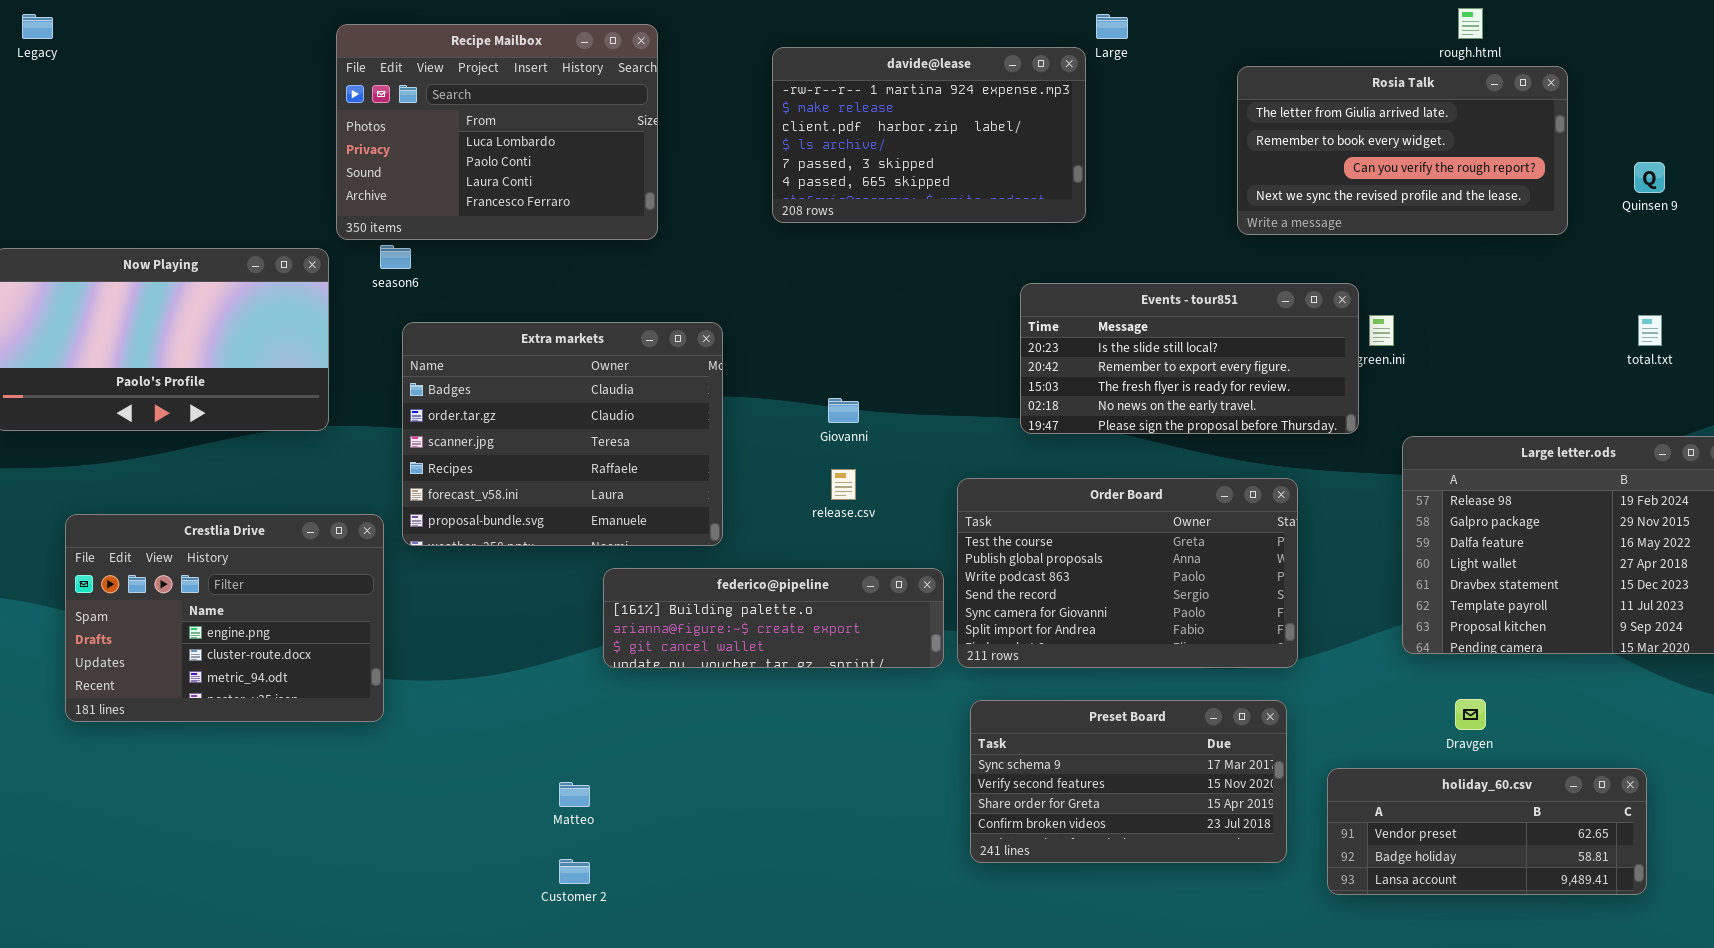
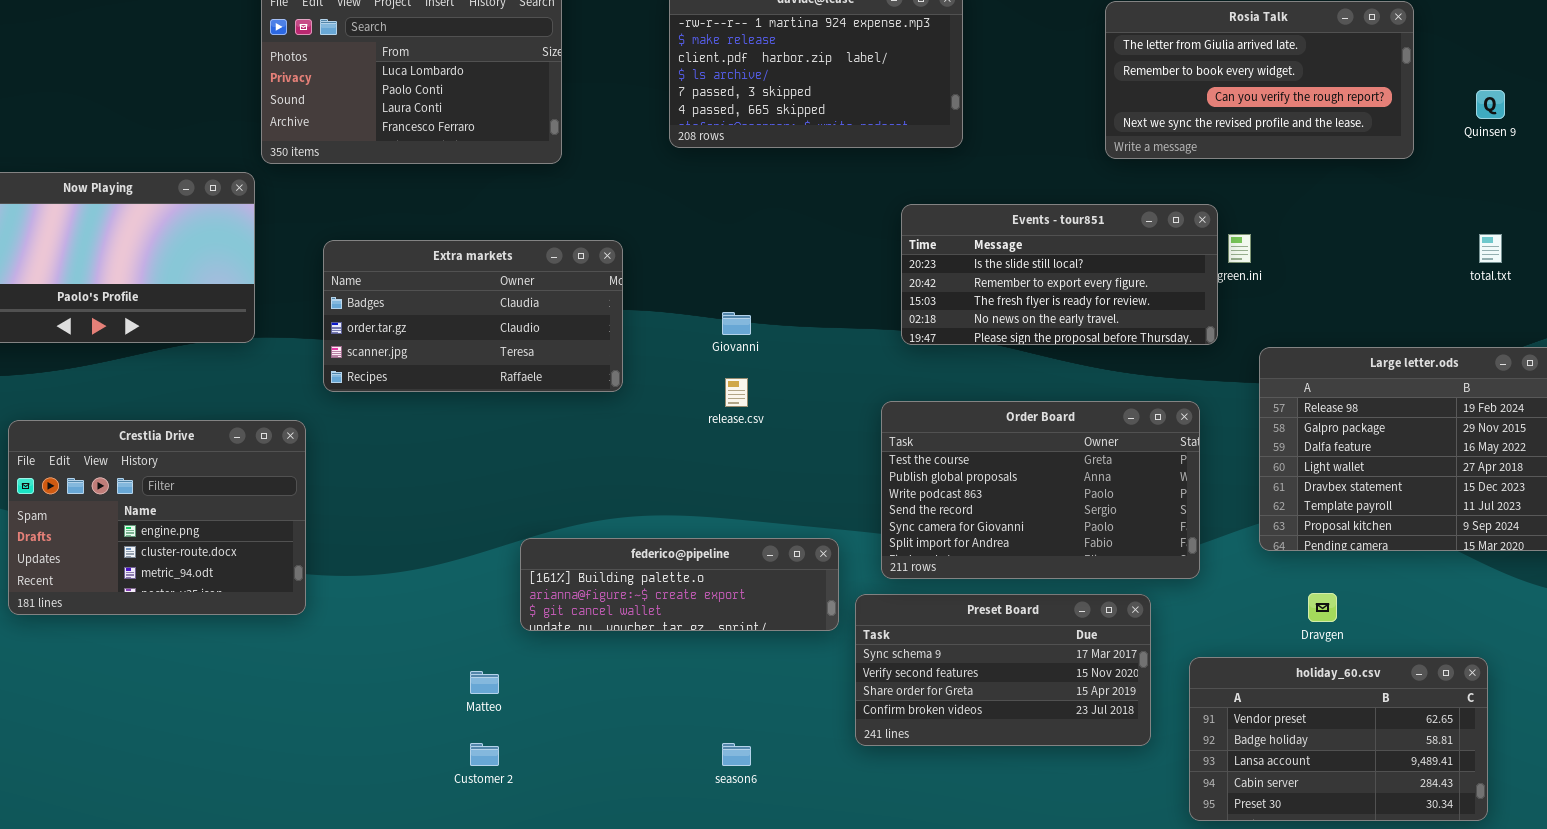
season6: [380,245,411,269] -> [722,743,751,766], moved
Extra markets: [402,322,723,546] -> [323,240,623,392], resized
Order Board: [957,478,1298,668] -> [881,401,1200,579], moved
federico@pipeline: [603,568,944,668] -> [520,538,839,631], moved
holiday_60.csv: [1327,768,1647,895] -> [1189,657,1488,821], resized

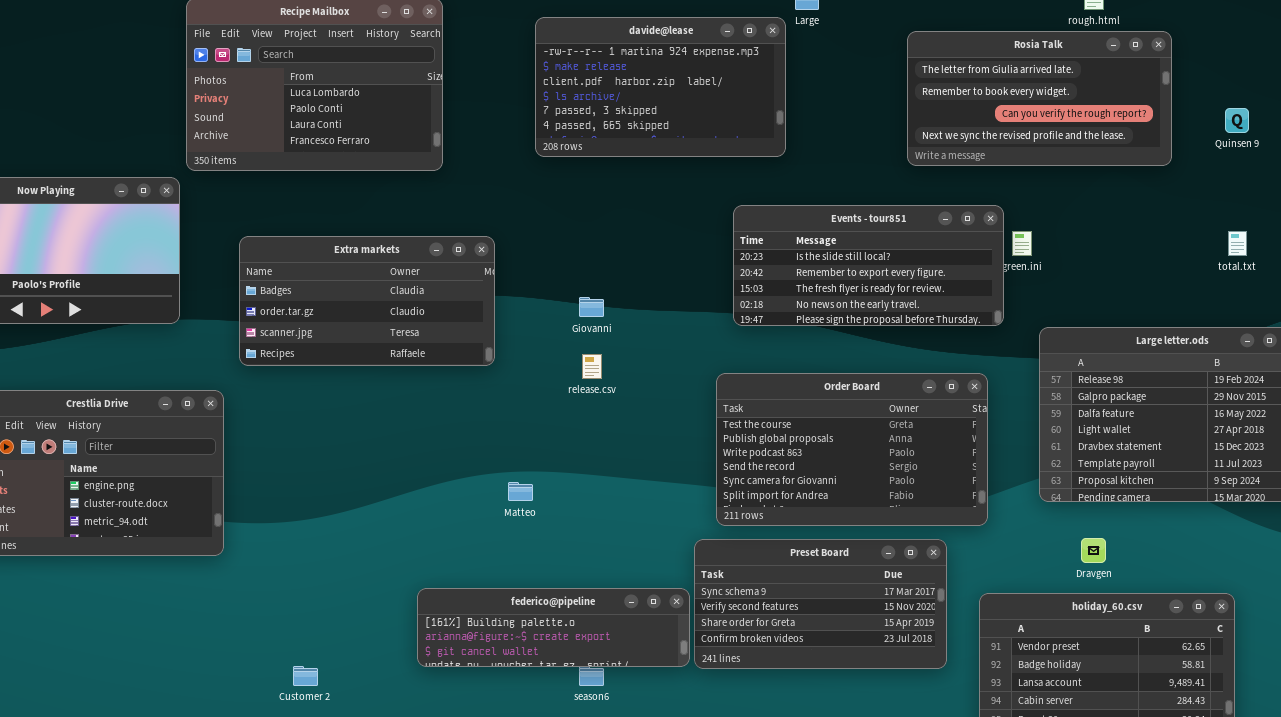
federico@pipeline: [520,538,839,631] -> [417,588,690,667], moved
Matteo: [470,671,499,694] -> [508,482,533,501], moved
Customer 2: [470,743,499,766] -> [293,666,318,686], moved

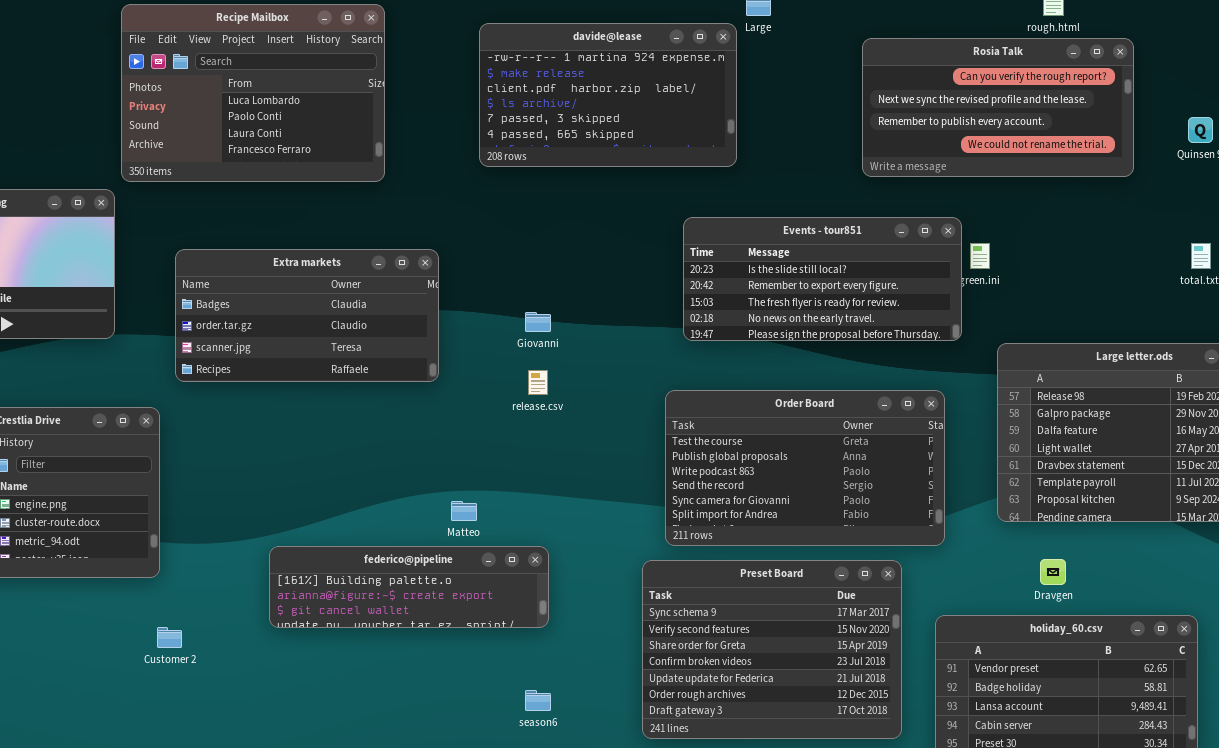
Rosia Talk: [907,31,1172,166] -> [862,38,1134,177], scrolled down 2 rows
Preset Board: [694,539,947,669] -> [642,560,902,739], resized
federico@pipeline: [417,588,690,667] -> [269,546,549,628], moved
Customer 2: [293,666,318,686] -> [157,627,182,648], moved

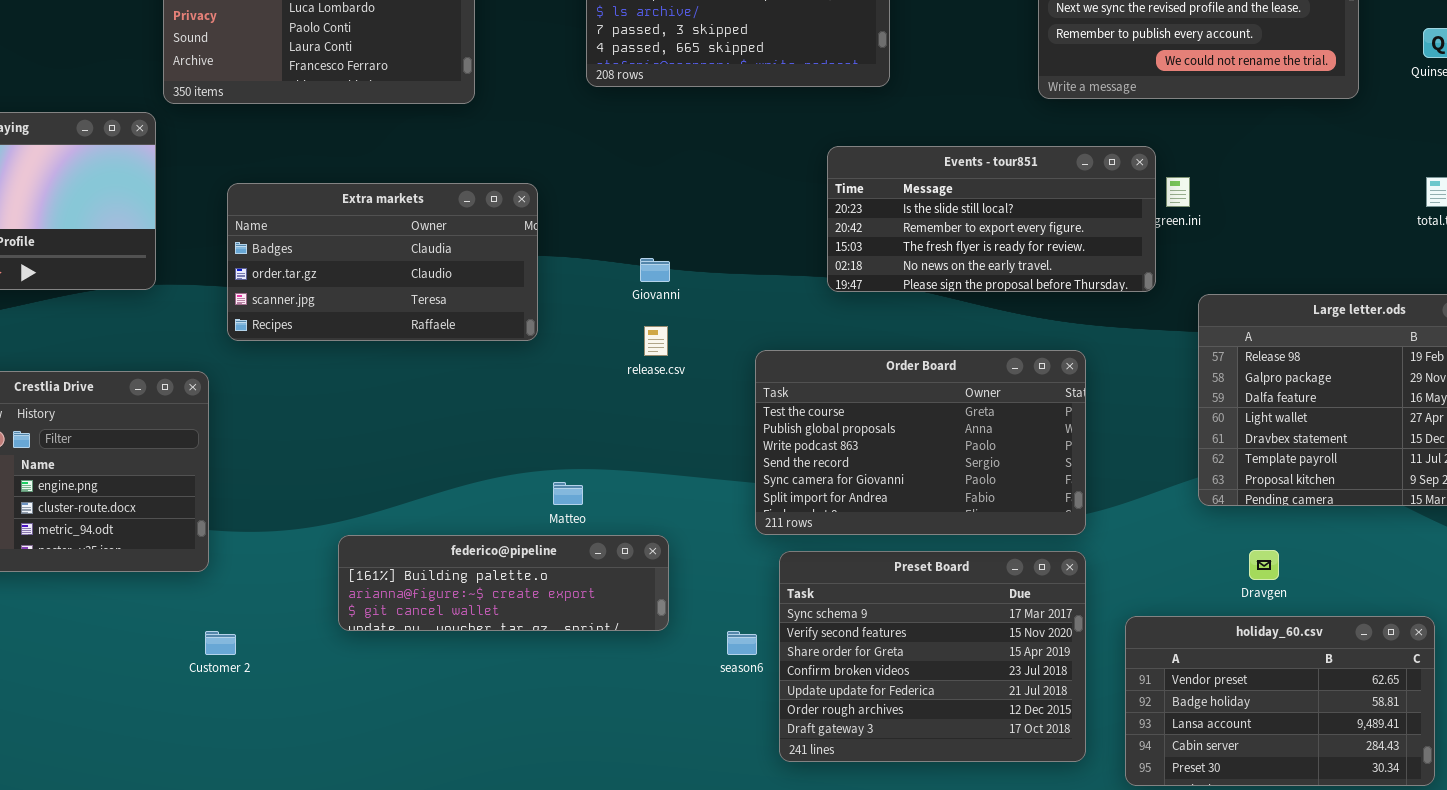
Order Board: [665,390,945,546] -> [755,350,1086,535], moved
season6: [525,690,551,711] -> [727,631,757,655], moved

